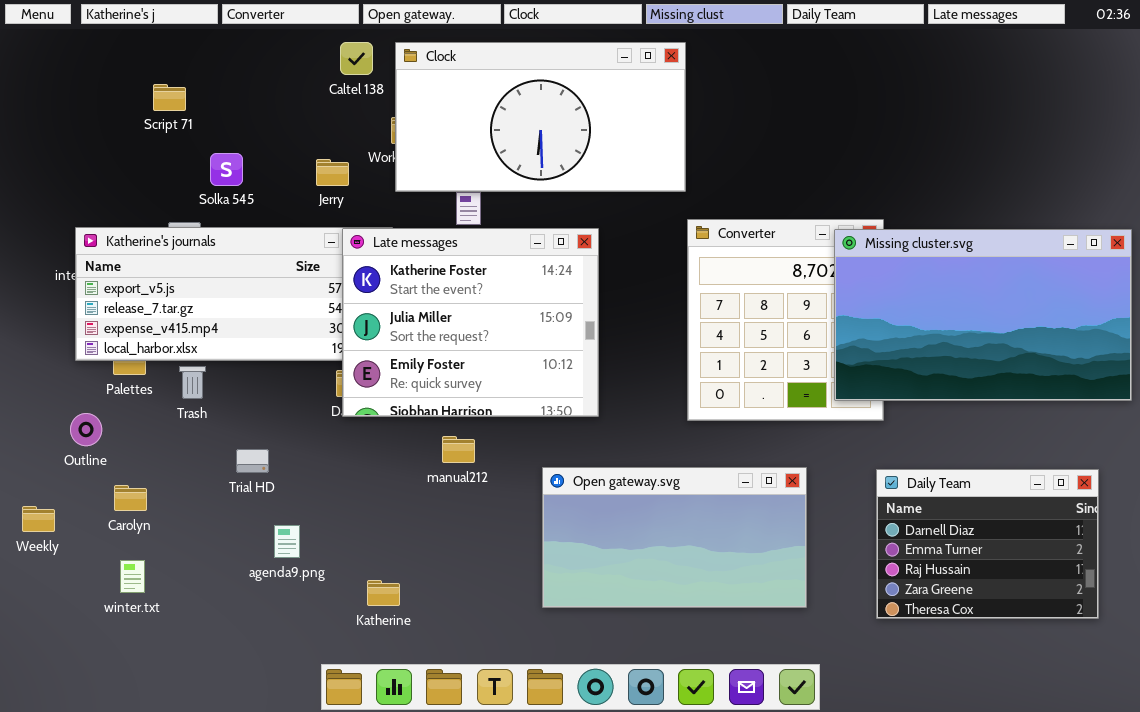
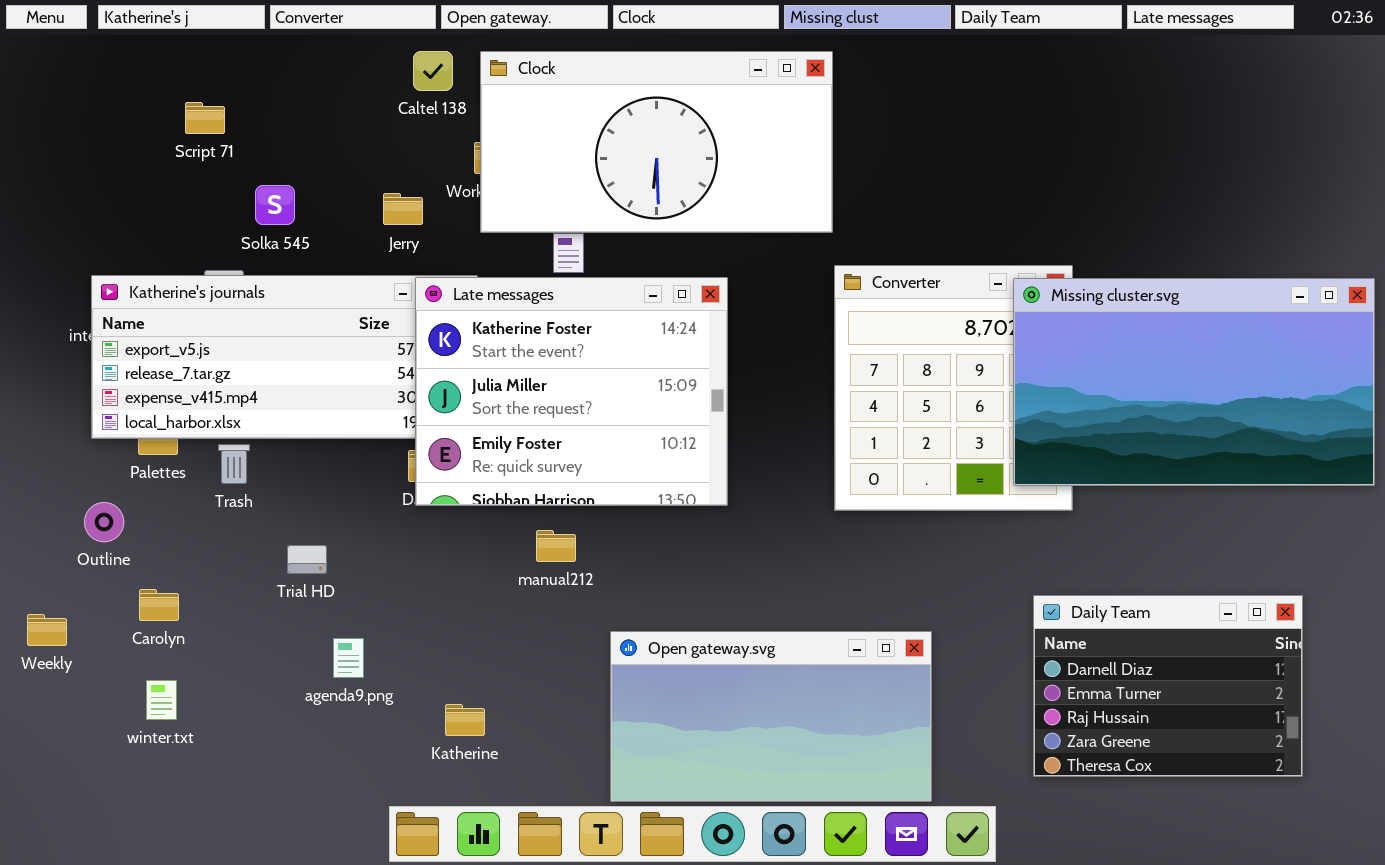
Open gateway.svg: [542,467,807,608] -> [610,631,932,802], moved
Daily Team: [876,469,1099,619] -> [1033,595,1303,777], moved

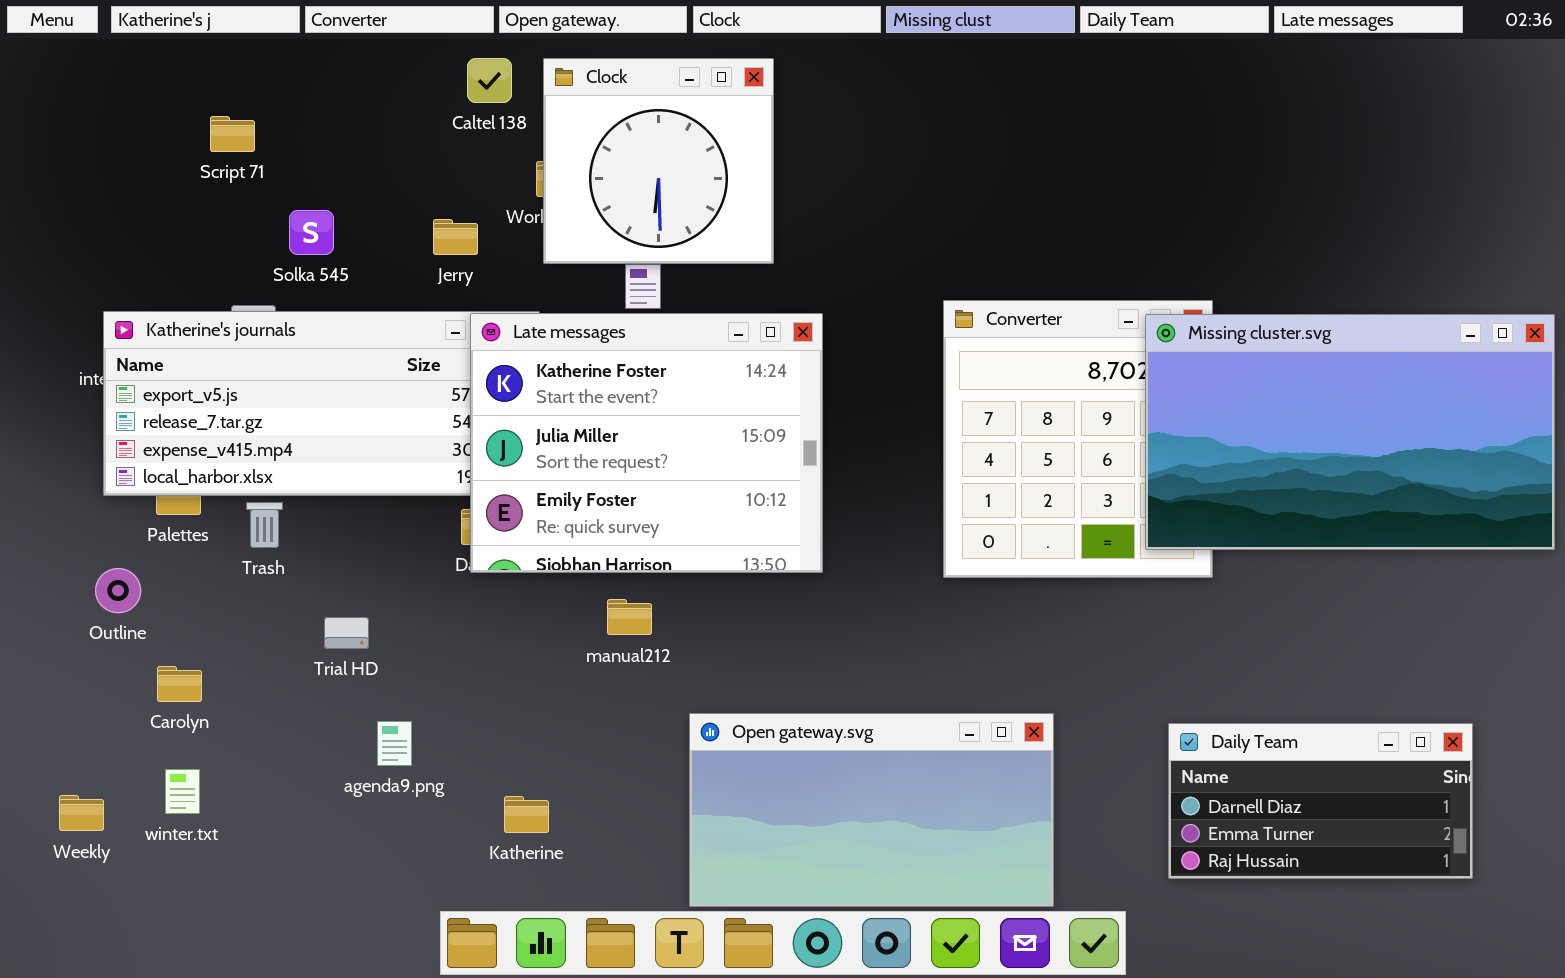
Clock: [480,51,833,233] -> [543,58,774,264], resized
Daily Team: [1033,595,1303,777] -> [1168,723,1473,879], resized
Weekly: [27,614,67,646] -> [59,795,104,831], moved

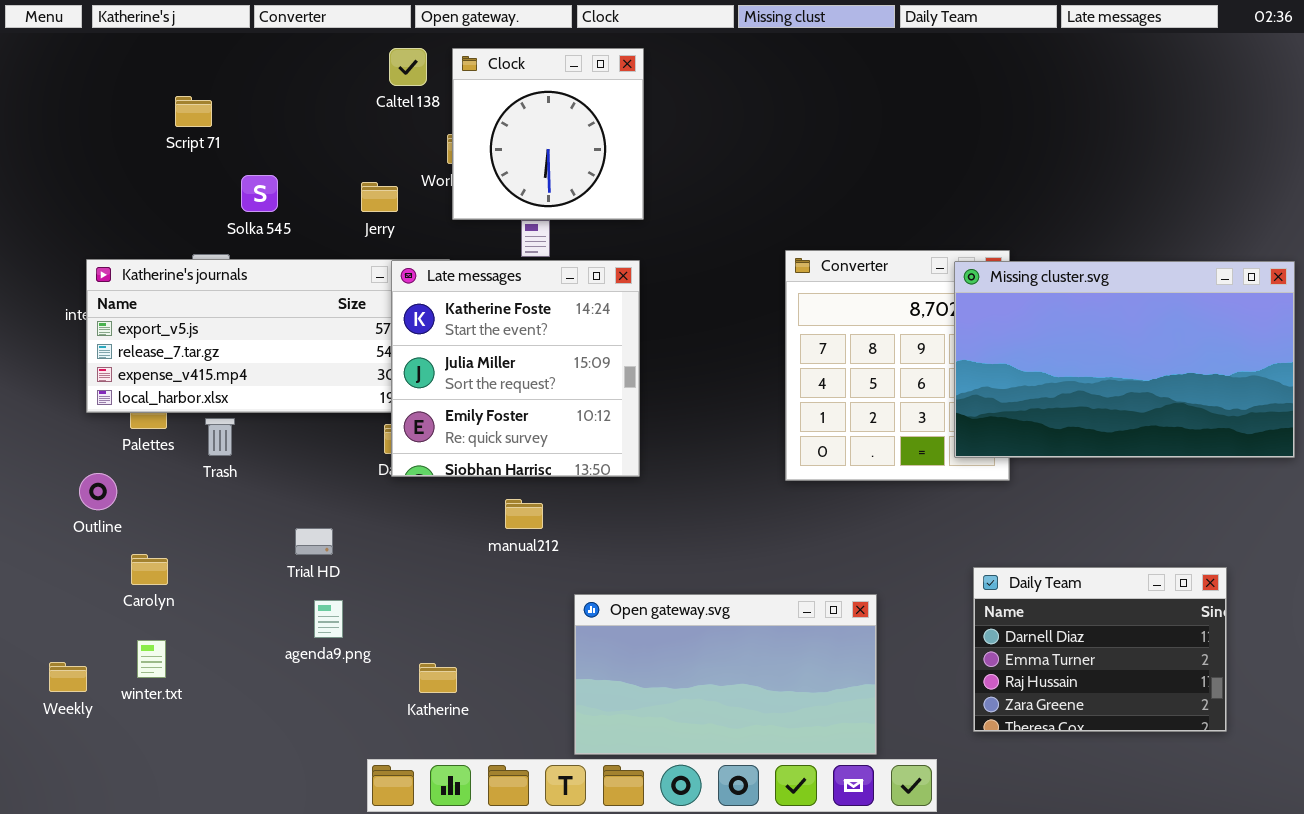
Late messages: [470,313,823,573] -> [391,260,640,477], resized
Trial HD: [324,617,369,649] -> [295,528,333,555], moved
Daily Team: [1168,723,1473,879] -> [973,567,1227,732], resized

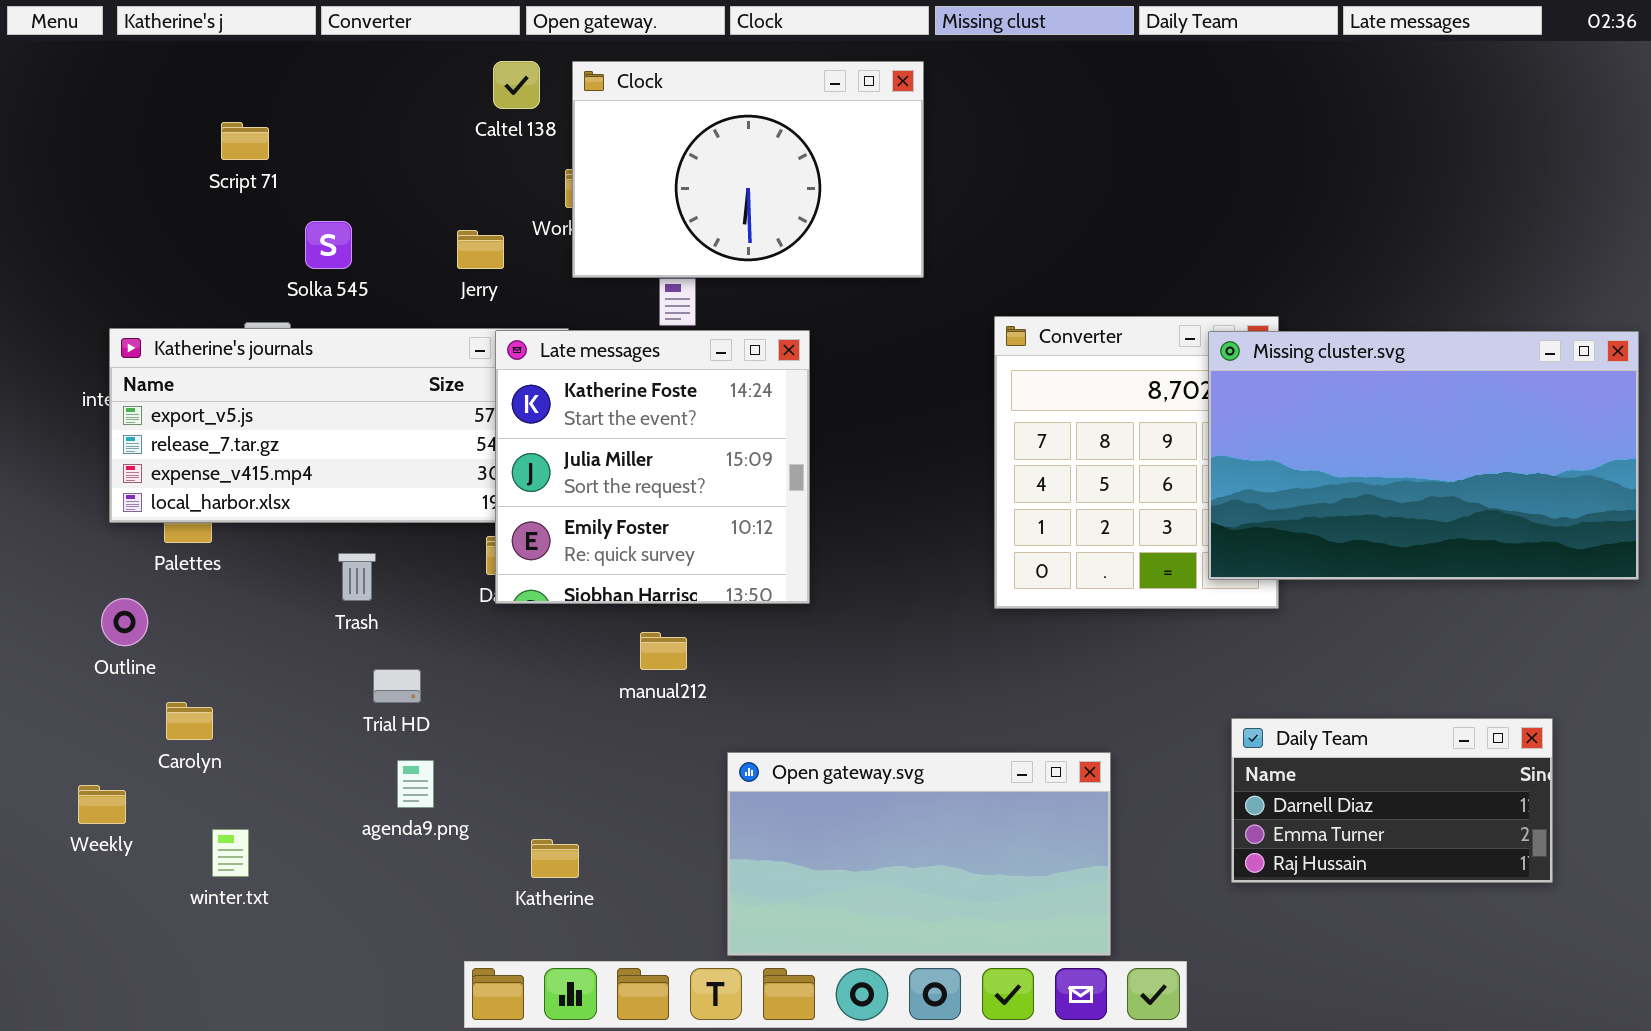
Clock: [452,48,644,220] -> [572,61,924,278], resized
Trash: [205,418,235,456] -> [338,553,376,601], moved
Daily Team: [973,567,1227,732] -> [1231,718,1553,883], resized
winter.txt: [137,640,166,678] -> [212,829,249,877], moved
Weekly: [49,662,87,692] -> [78,785,126,824], moved

